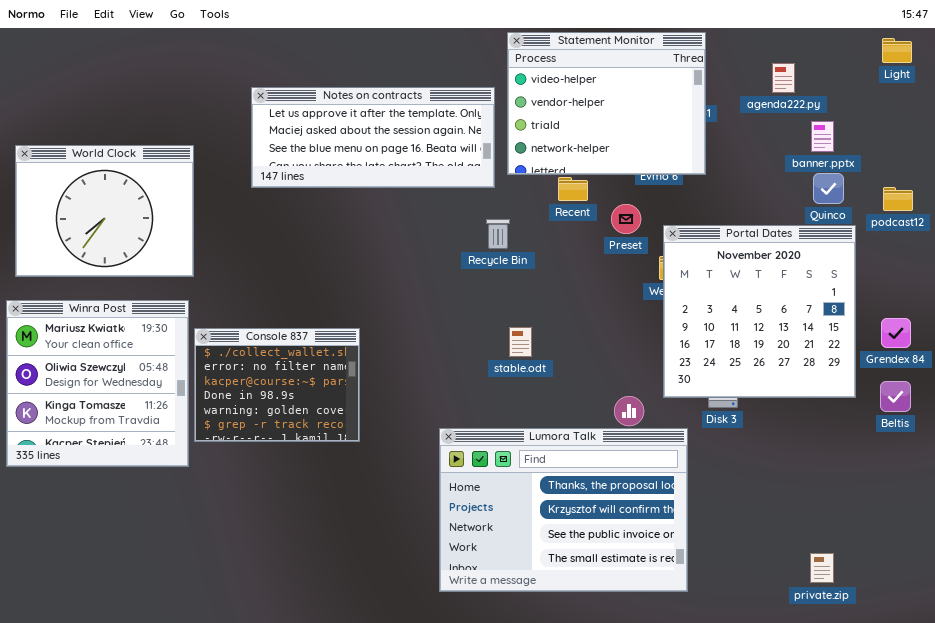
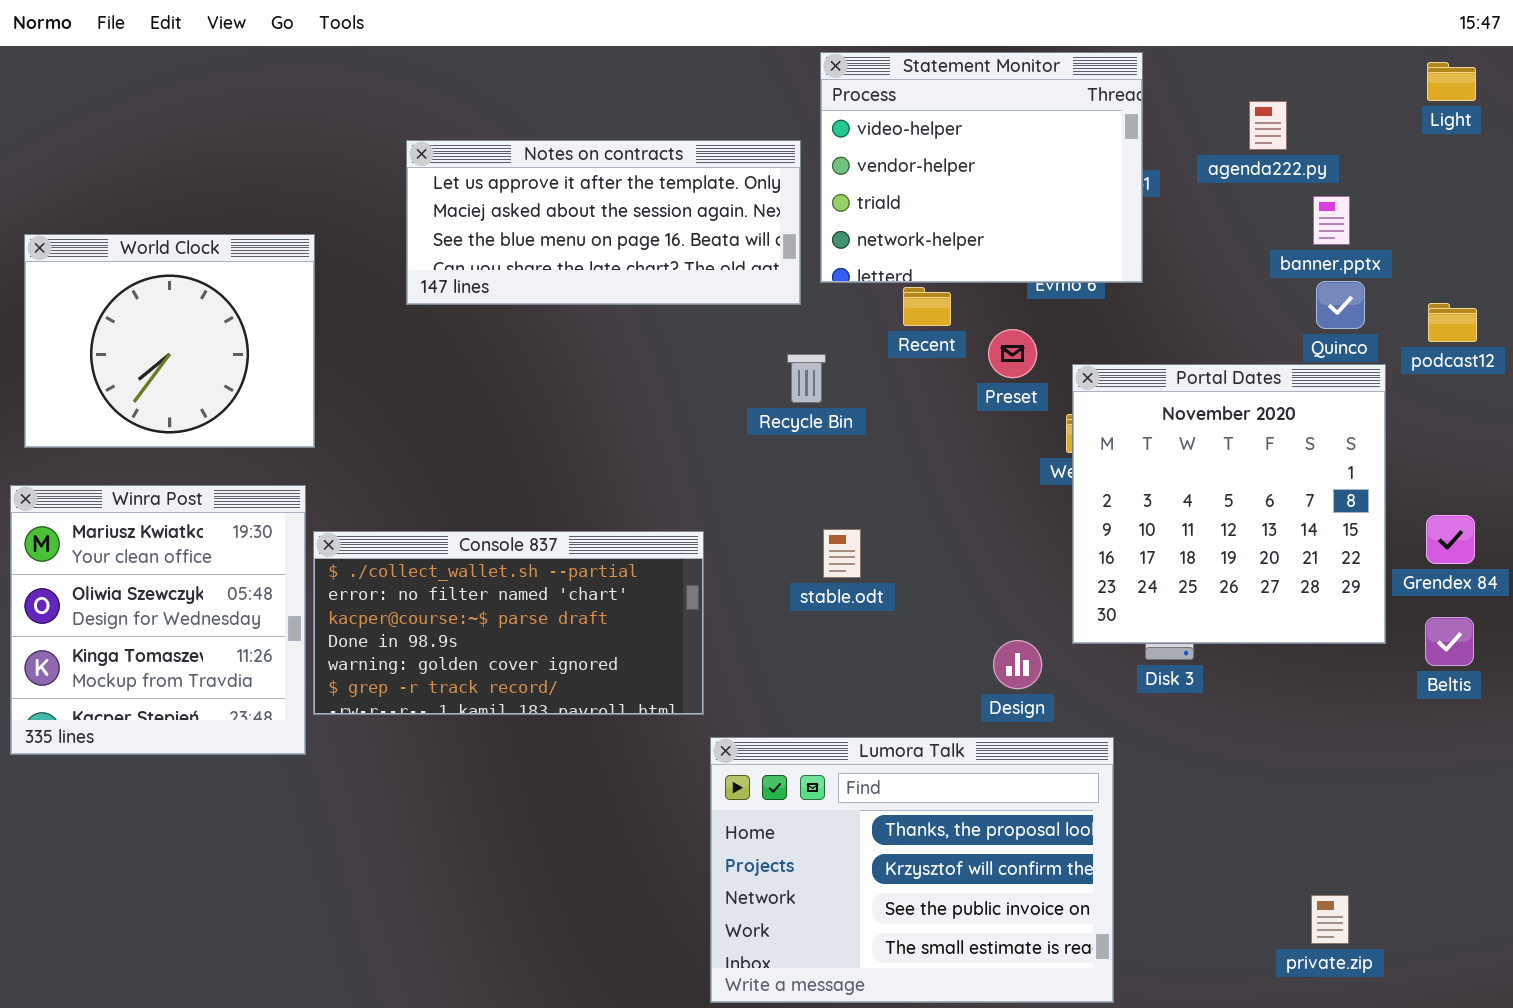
Console 837: [194,328,360,442] -> [313,531,704,715], resized
Lumora Talk: [439,428,688,592] -> [710,737,1114,1003], moved

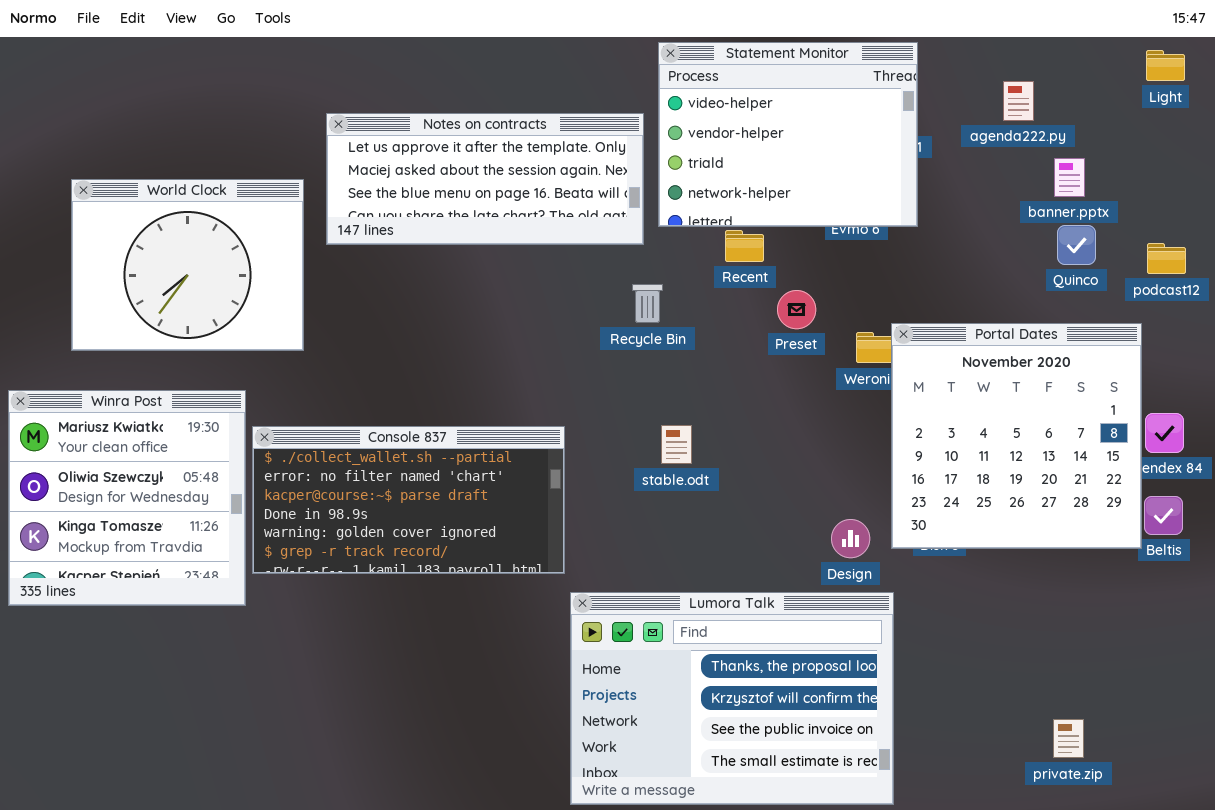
World Clock: [24,234,315,448] -> [71,179,304,351], moved
Preset: [988,329,1037,378] -> [777,290,816,329], moved
Portal Dates: [1072,364,1386,644] -> [891,323,1142,549], moved
Design: [993,640,1042,689] -> [831,519,870,558], moved

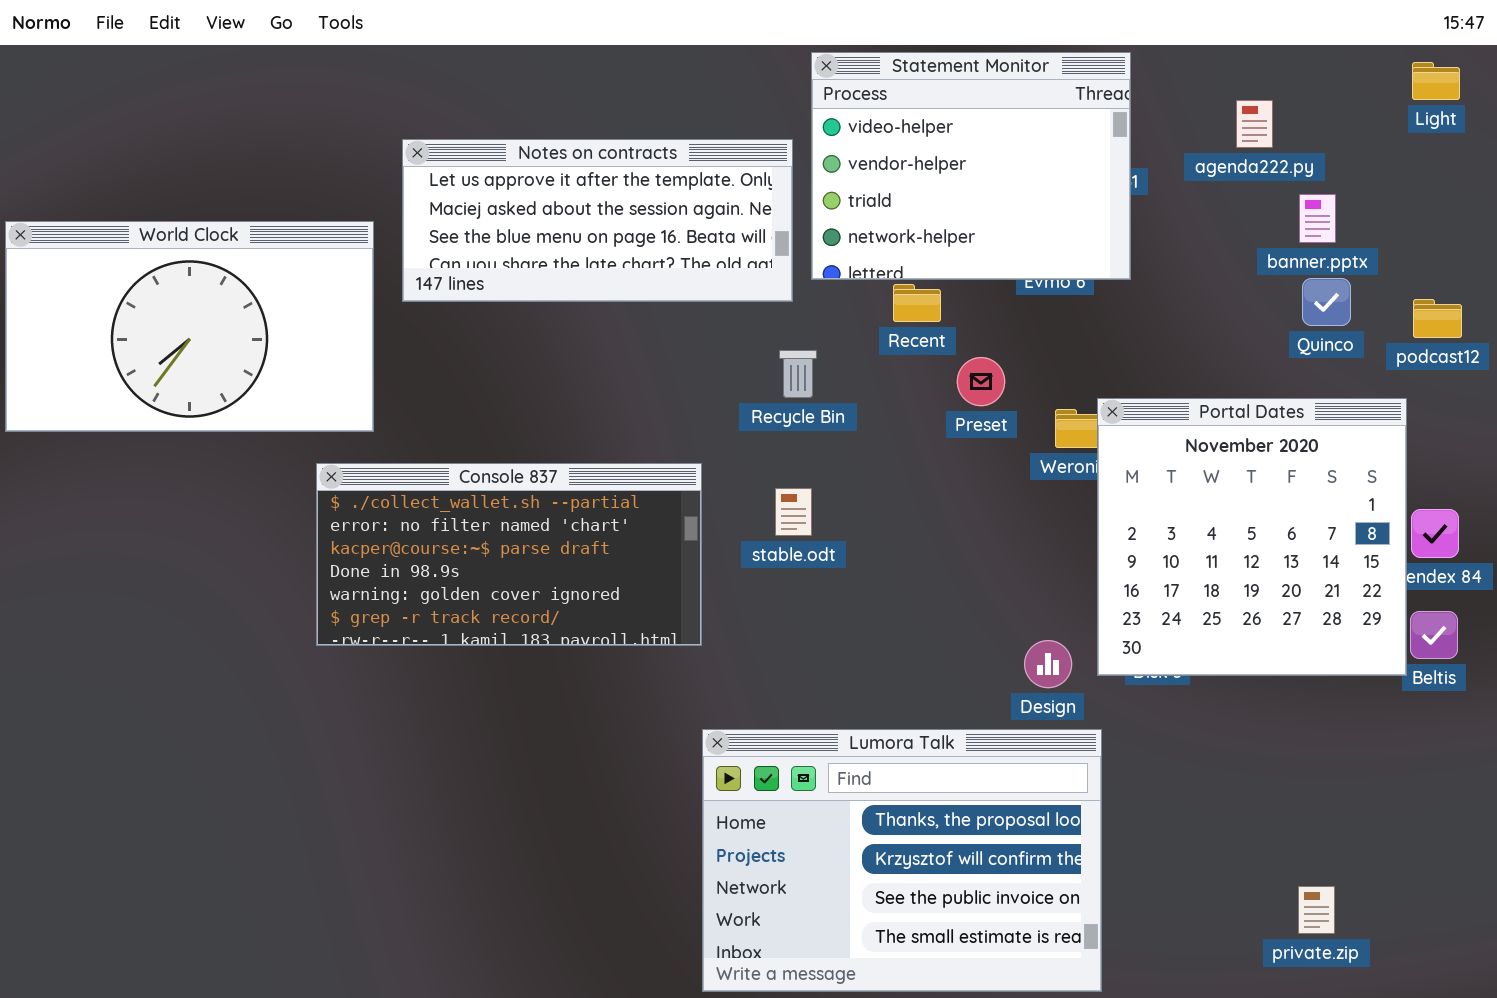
World Clock: [71,179,304,351] -> [5,221,374,432], resized
Winra Post: [8,390,246,606] -> none, closed
stable.odt: [661,425,692,464] -> [775,488,812,536], moved
Console 837: [252,426,565,574] -> [316,463,702,646], moved

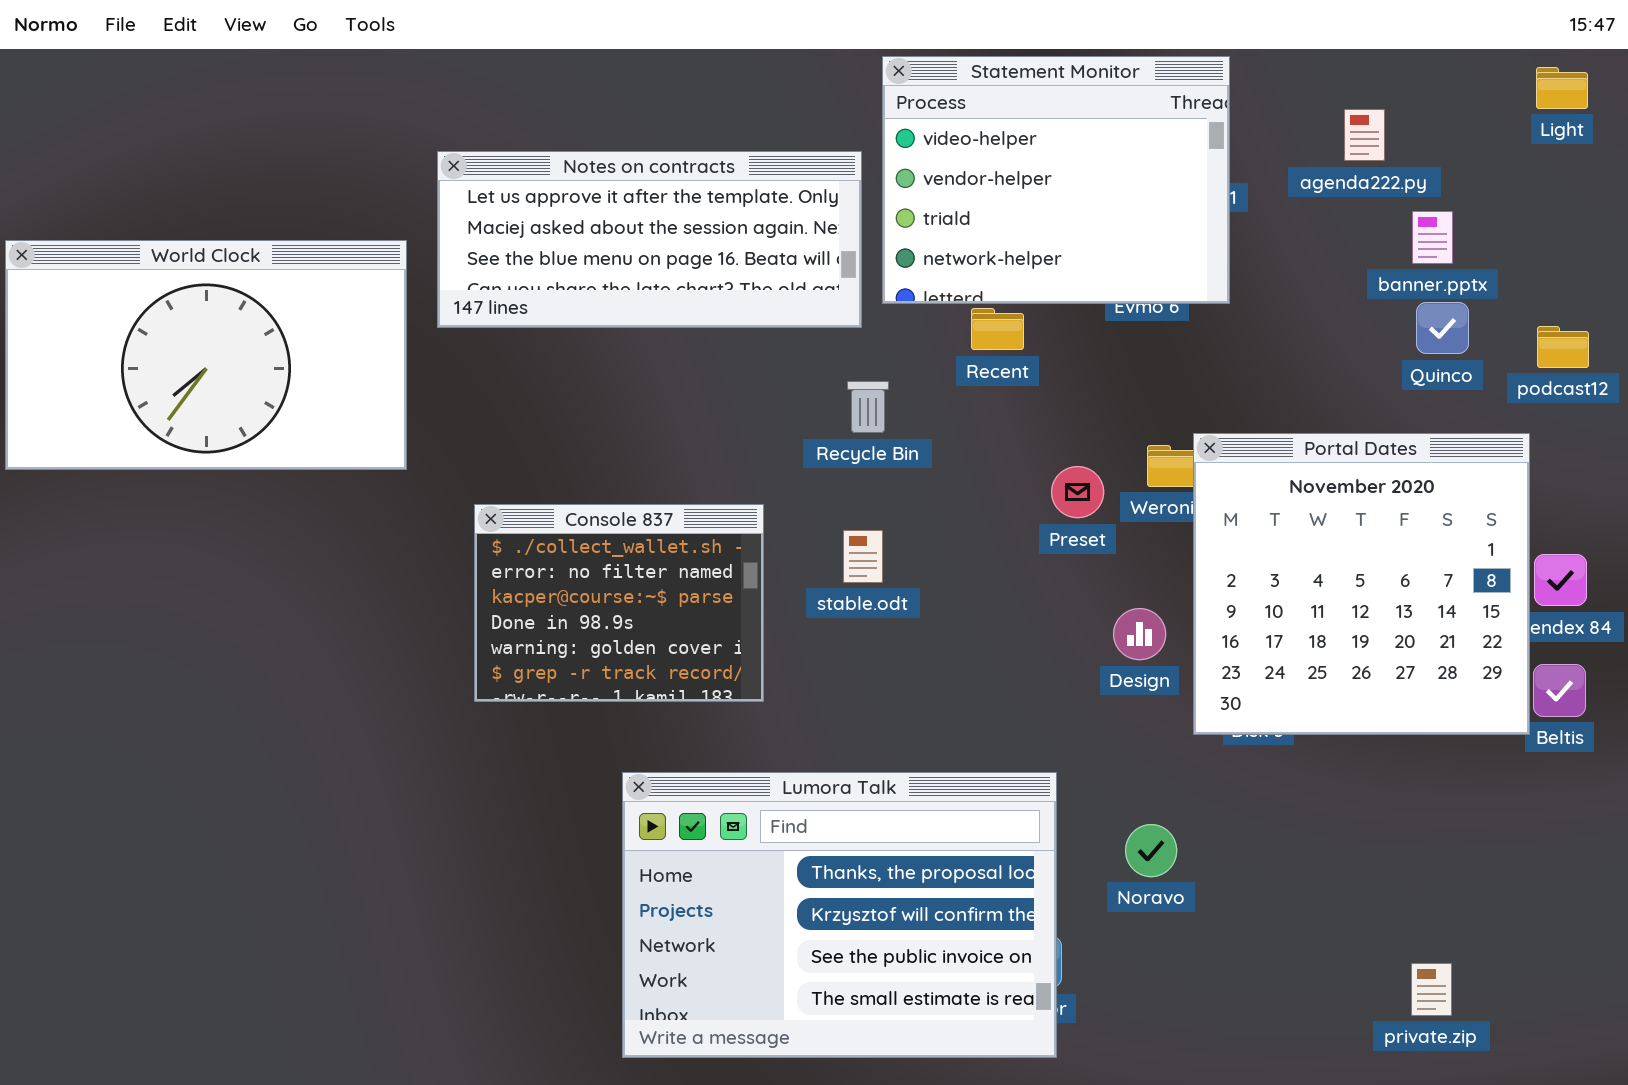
Preset: [957,357,1005,406] -> [1051,466,1104,518], moved
Console 837: [316,463,702,646] -> [474,504,764,702], resized
Design: [1024,640,1072,688] -> [1113,608,1166,660], moved
Lumora Talk: [702,729,1102,992] -> [622,772,1057,1058], moved

